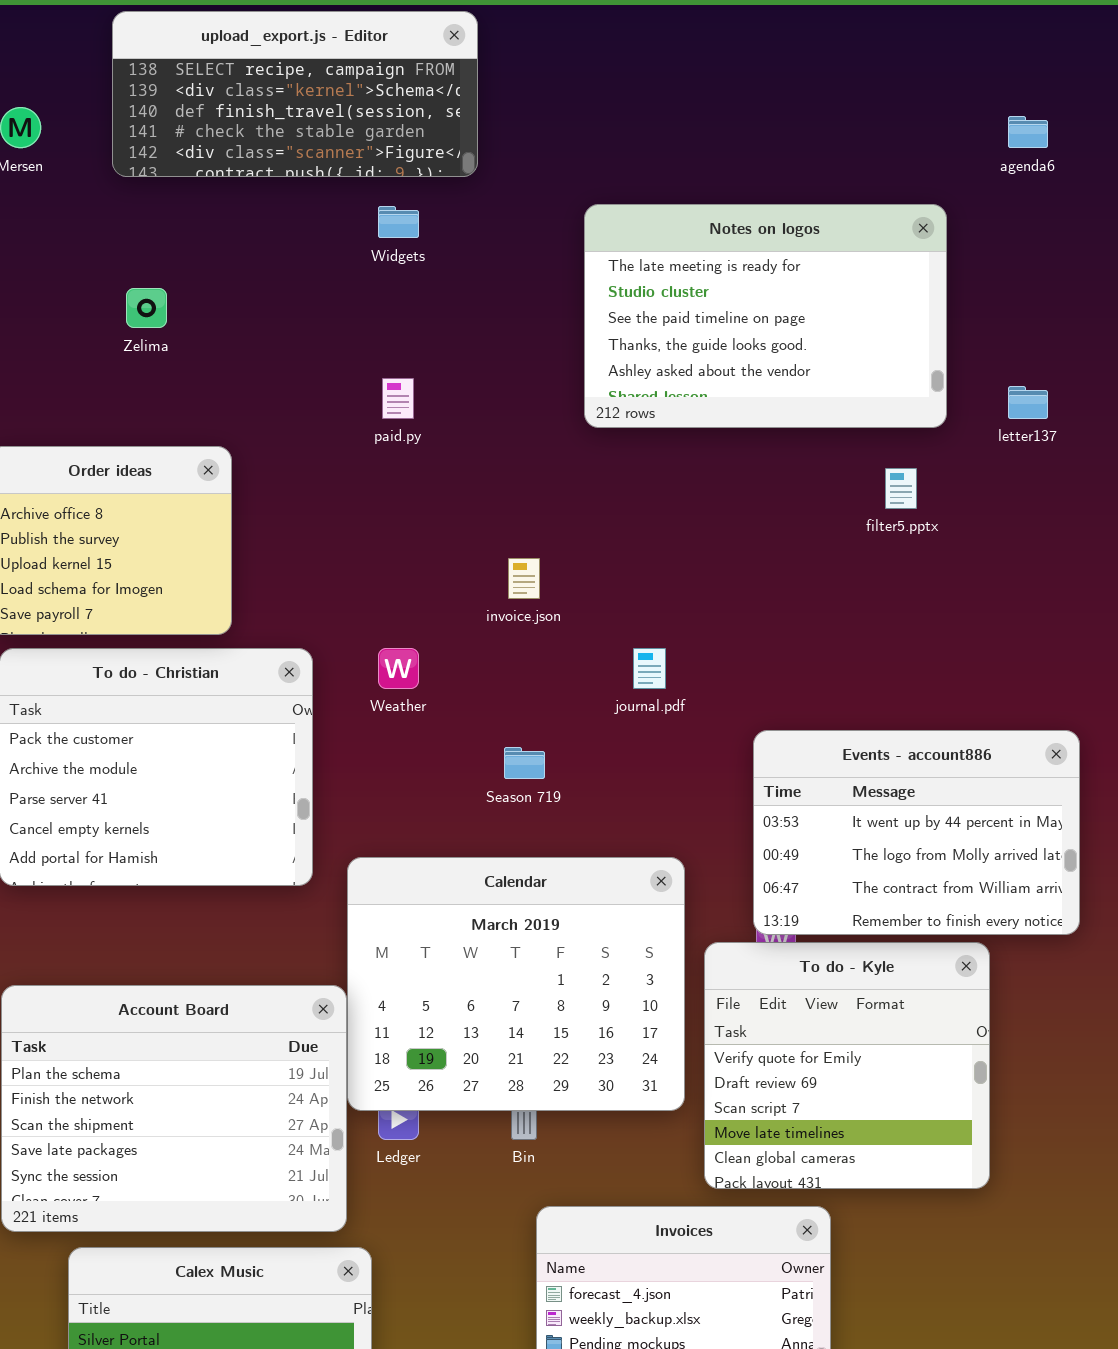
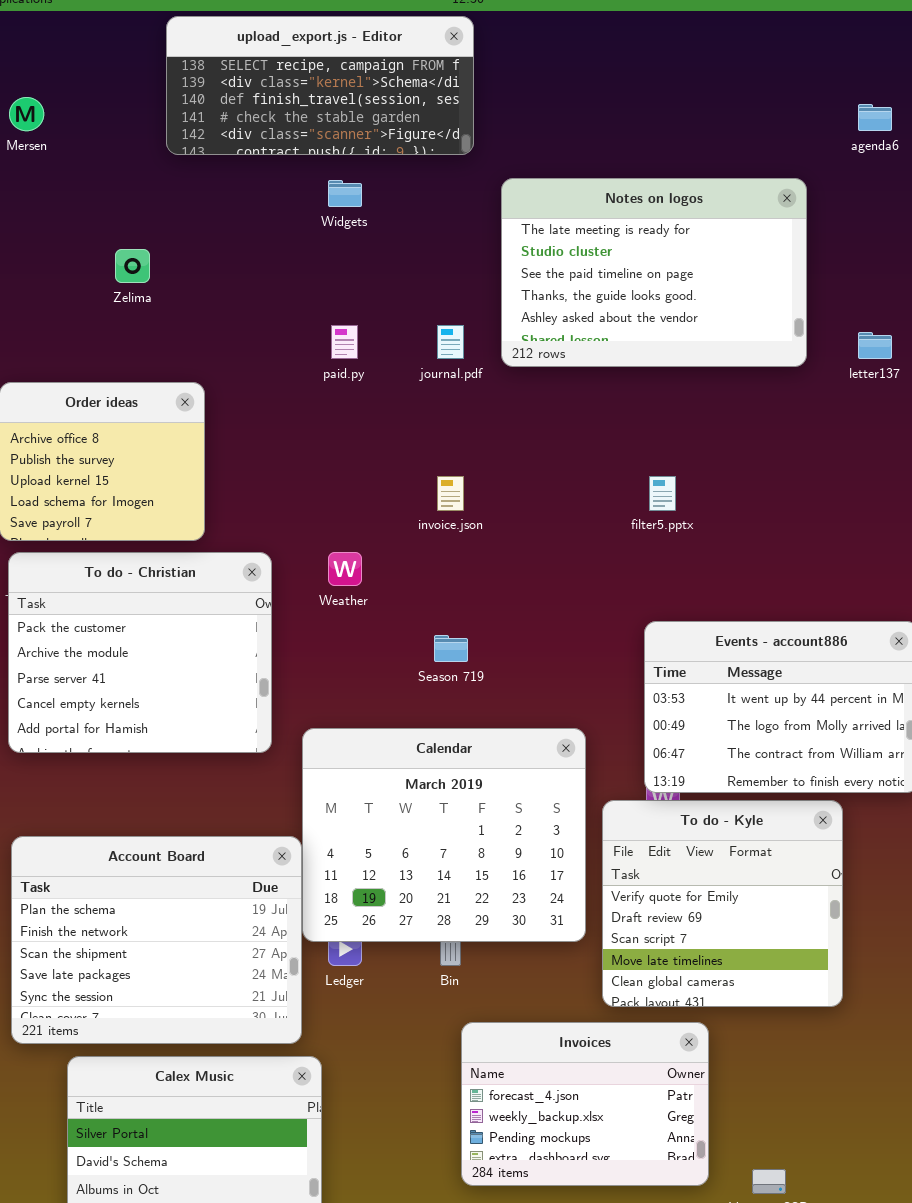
upload_export.js - Editor: [112,11,478,177] -> [166,16,474,155], moved
filter5.pptx: [885,468,917,509] -> [649,476,676,511], moved
journal.pdf: [633,648,666,689] -> [437,325,464,359], moved

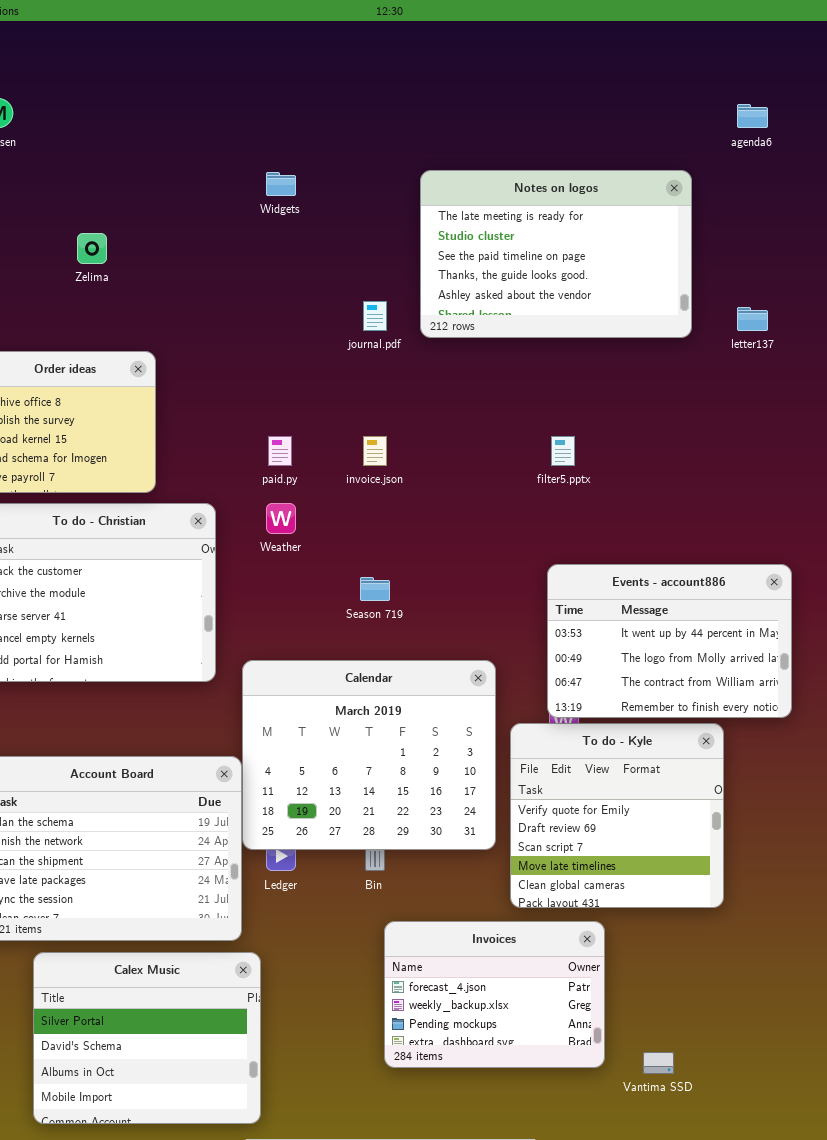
upload_export.js - Editor: [166,16,474,155] -> none, closed
paid.py: [331,325,358,359] -> [268,436,292,466], moved

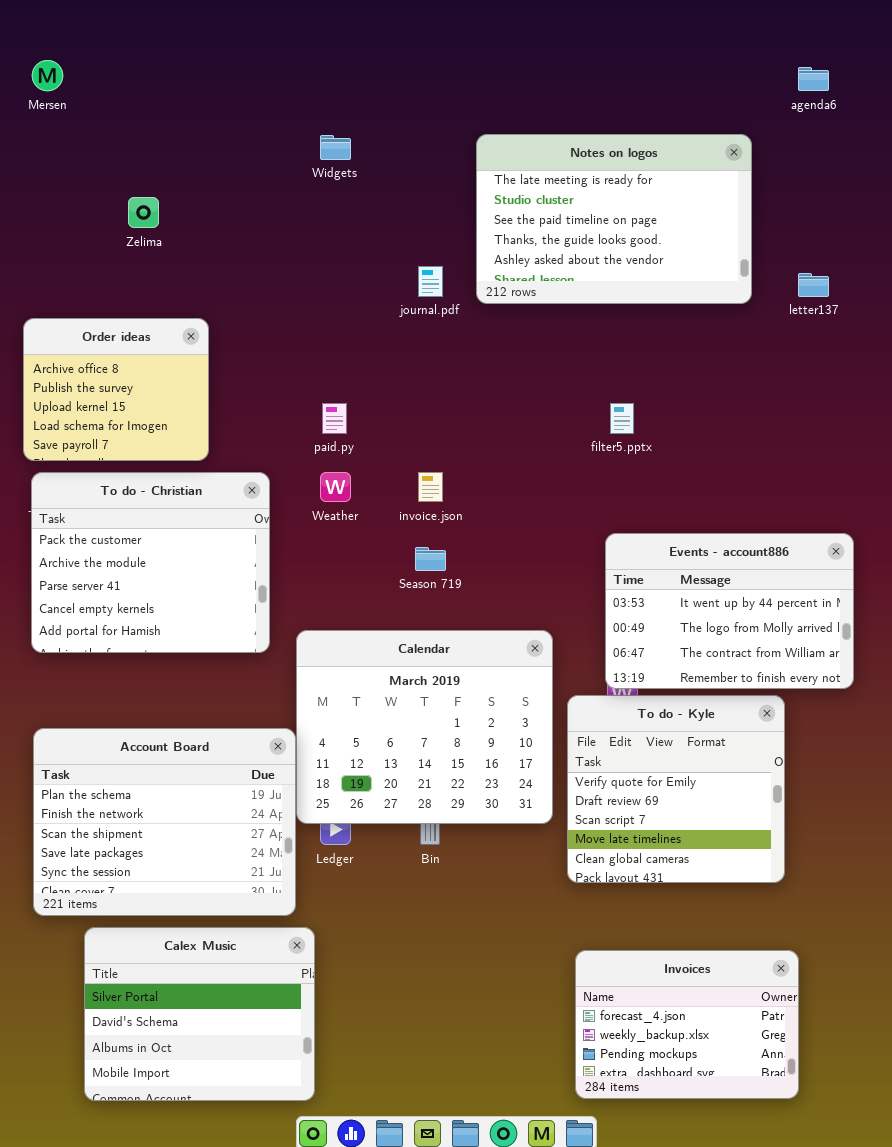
invoice.json: [363,436,387,466] -> [418,472,443,502], moved
Invoices: [384,921,605,1068] -> [575,950,799,1099], moved

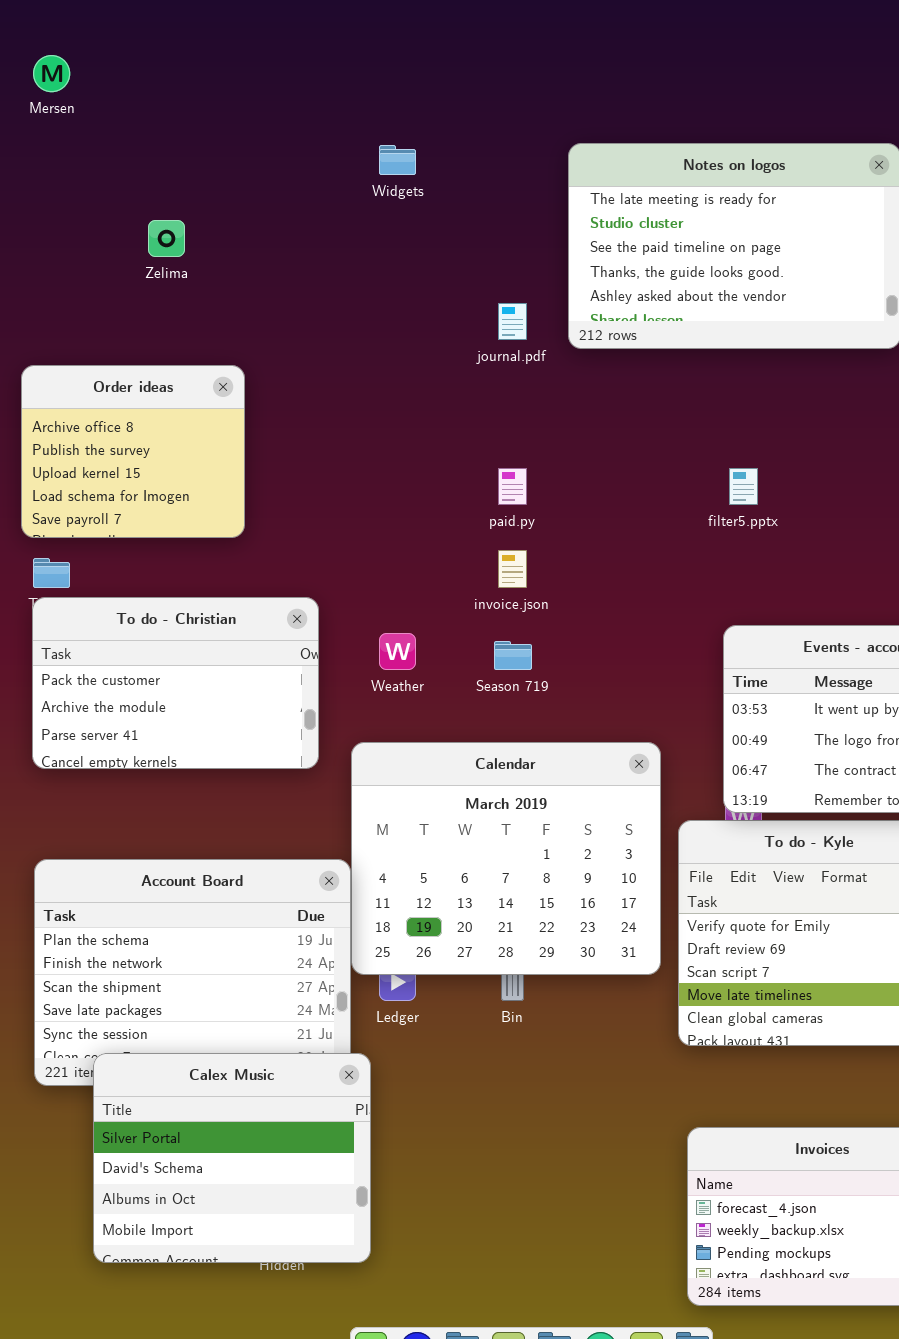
paid.py: [322,403,347,434] -> [498,468,527,505], moved
To do - Christian: [31,472,270,653] -> [32,597,319,769], resized
Weather: [320,472,351,502] -> [379,633,416,670], moved
Calex Music: [84,927,315,1101] -> [93,1053,371,1263], moved

